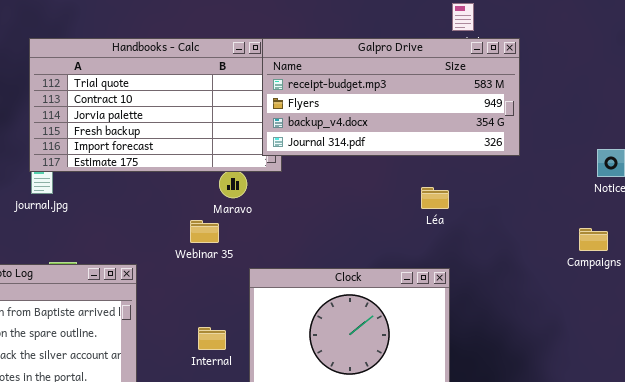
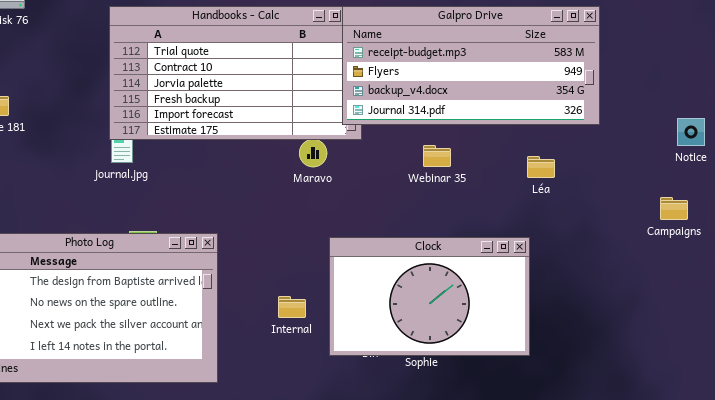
Léa: [421,187,449,209] -> [527,156,555,178], moved
Webinar 35: [190,220,219,243] -> [423,145,451,167], moved

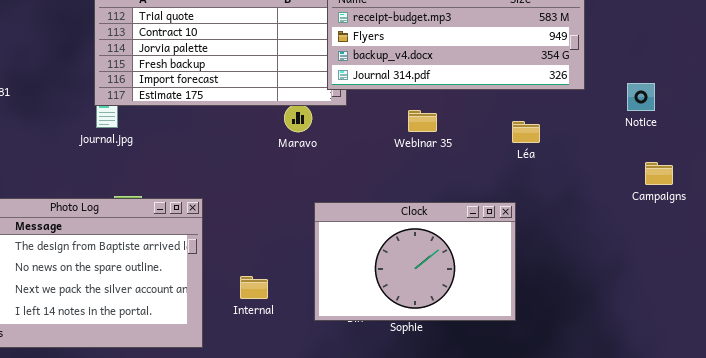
Notice: [677,118,705,146] -> [627,83,655,111], moved
Internal: [278,296,306,318] -> [240,276,268,299], moved

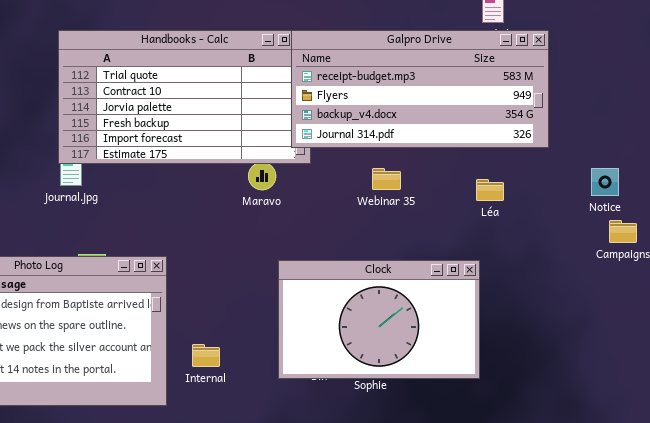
Notice: [627,83,655,111] -> [591,168,619,196], moved
Internal: [240,276,268,299] -> [192,344,220,367], moved

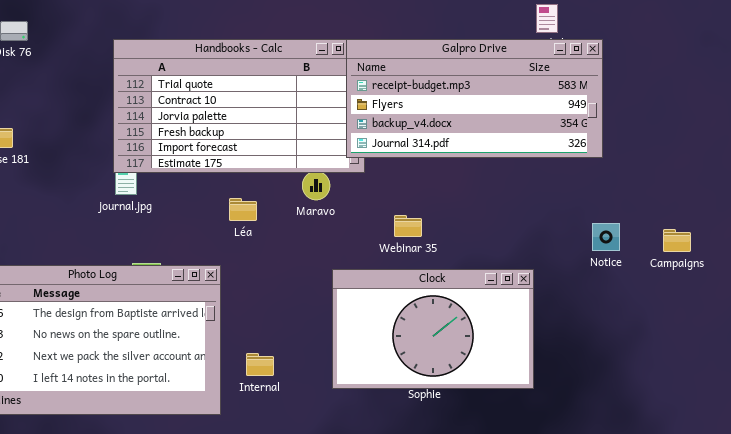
Webinar 35: [372,168,401,190] -> [394,215,422,237], moved
Notice: [591,168,619,196] -> [592,223,620,251], moved
Léa: [476,179,504,201] -> [229,198,257,221], moved

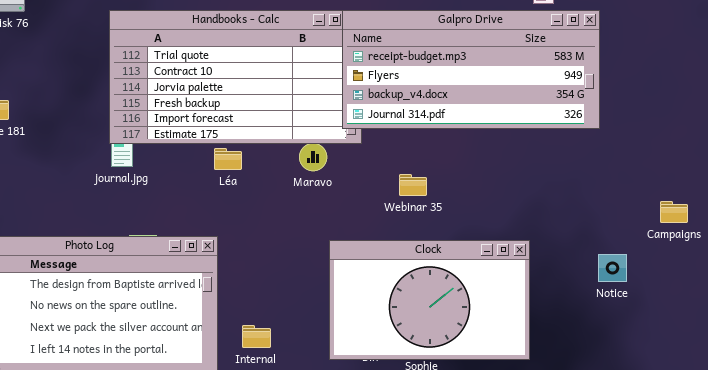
Léa: [229,198,257,221] -> [214,148,242,170], moved
Webinar 35: [394,215,422,237] -> [399,174,427,196], moved
Notice: [592,223,620,251] -> [598,254,627,282], moved

